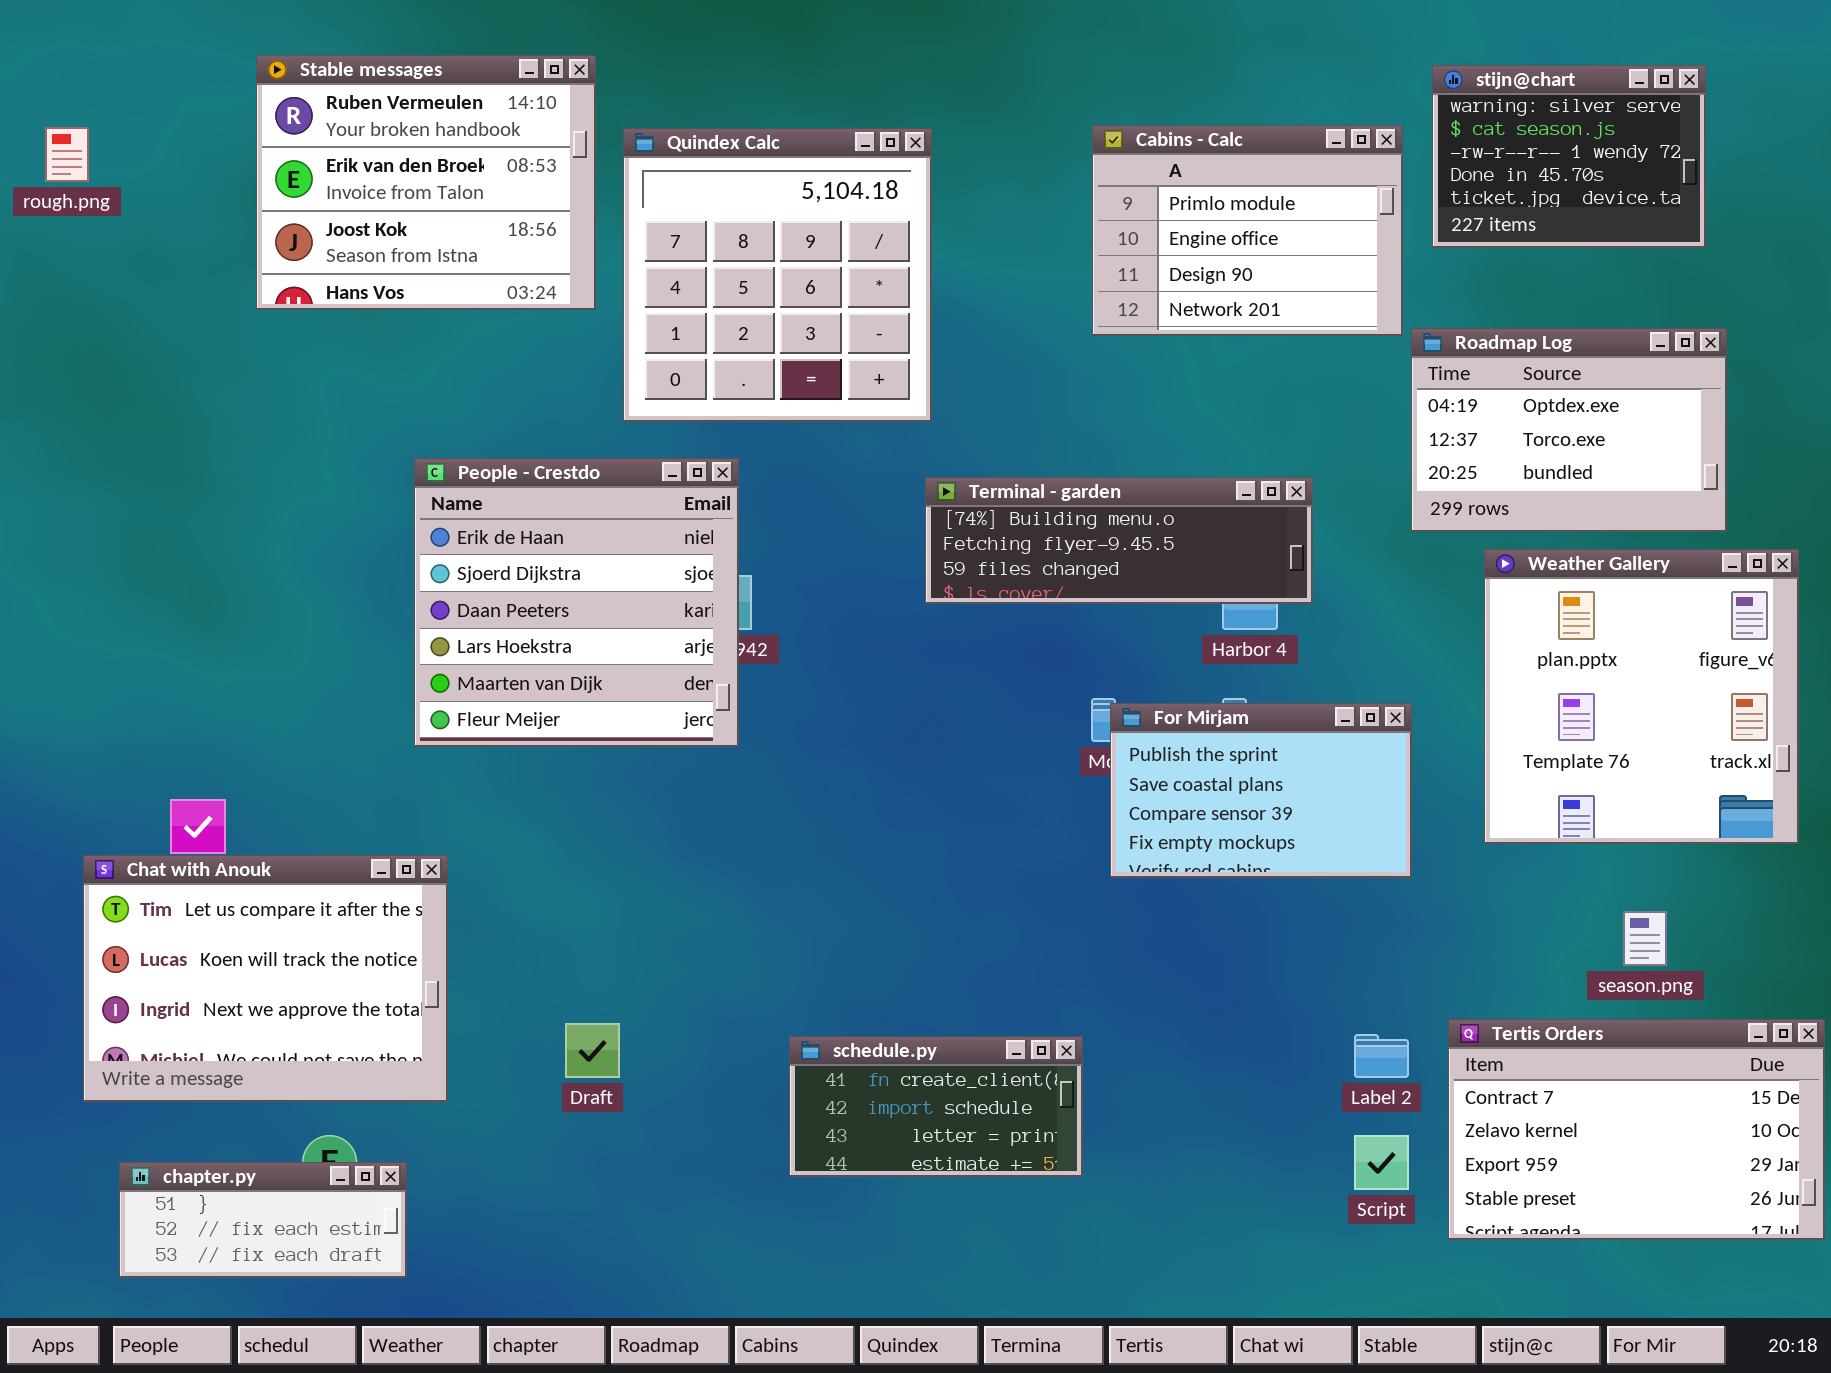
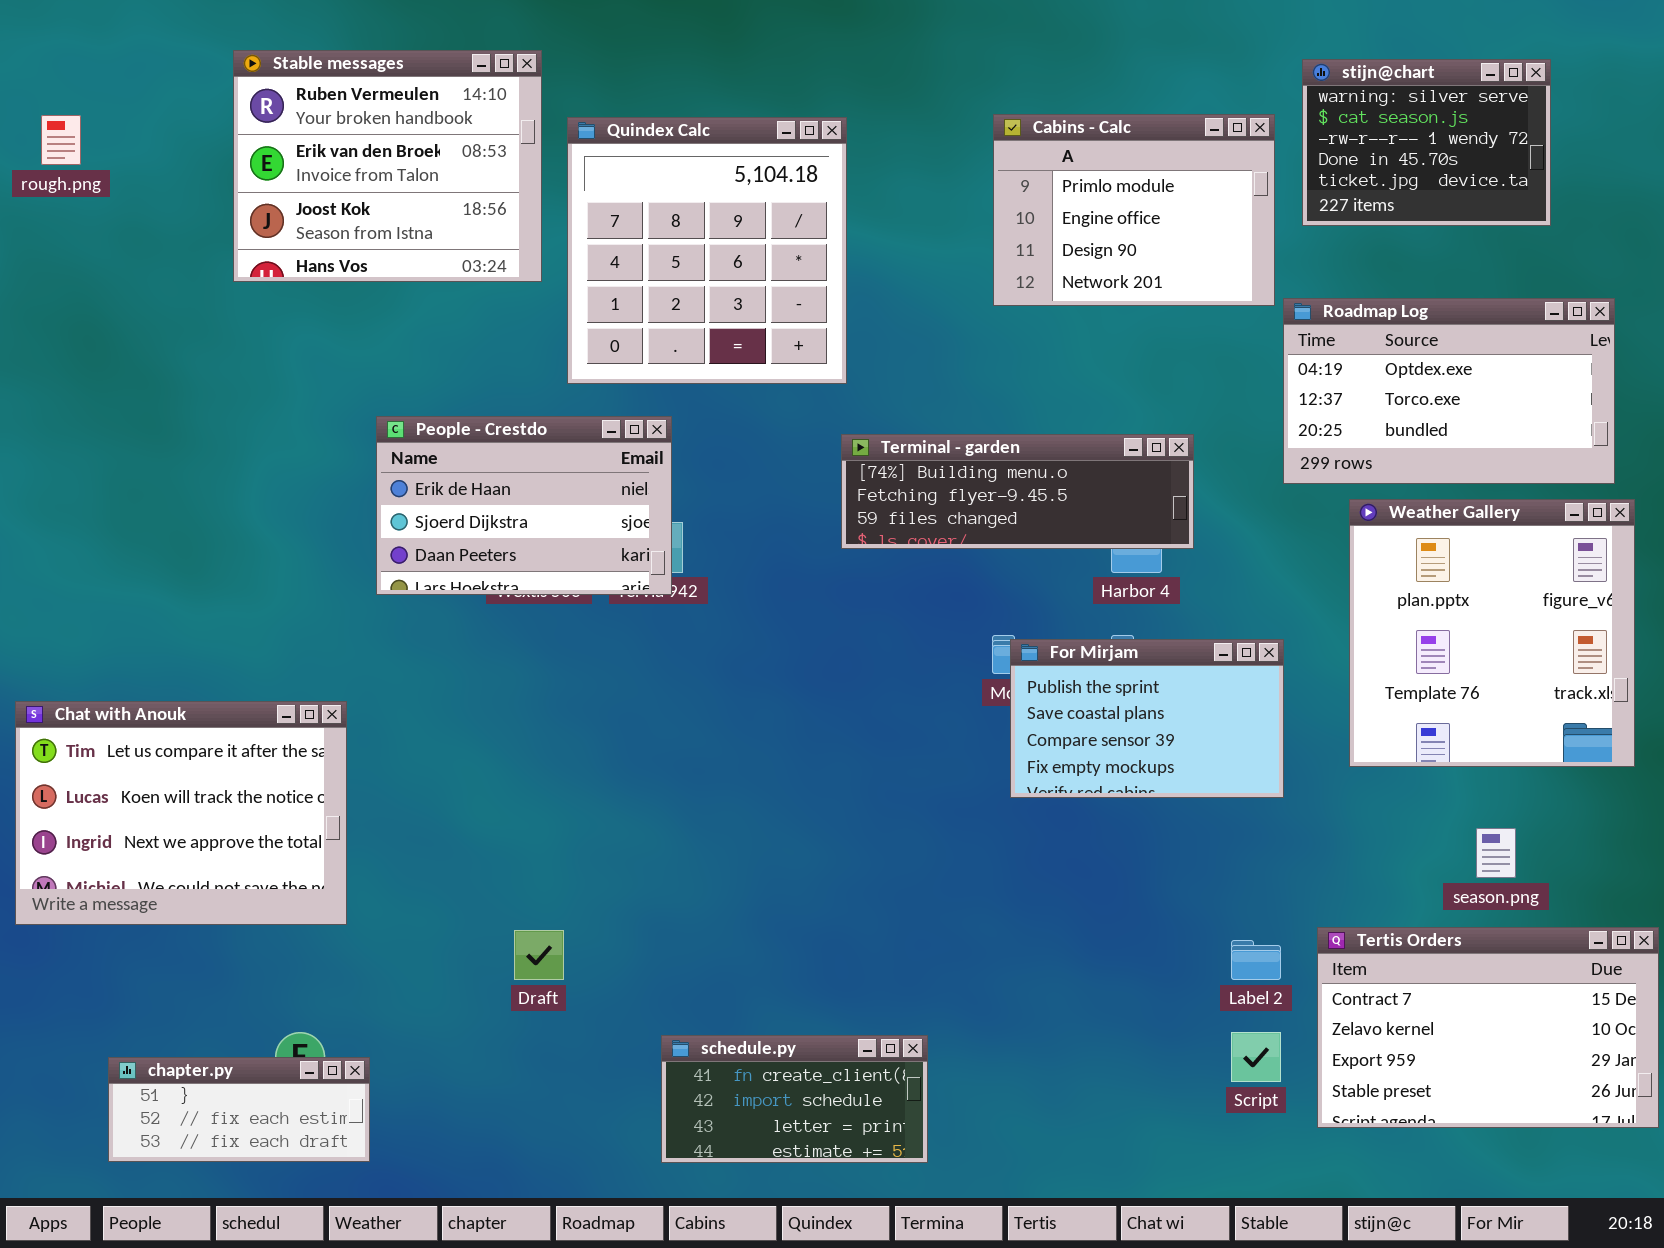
Roadmap Log: [1411,328,1727,532] -> [1283,298,1615,484], resized
People - Crestdo: [414,458,739,747] -> [376,416,672,595], resized
Chat with Anouk: [83,855,448,1102] -> [15,701,347,925], moved
schedule.py: [789,1036,1083,1177] -> [661,1035,928,1163], moved

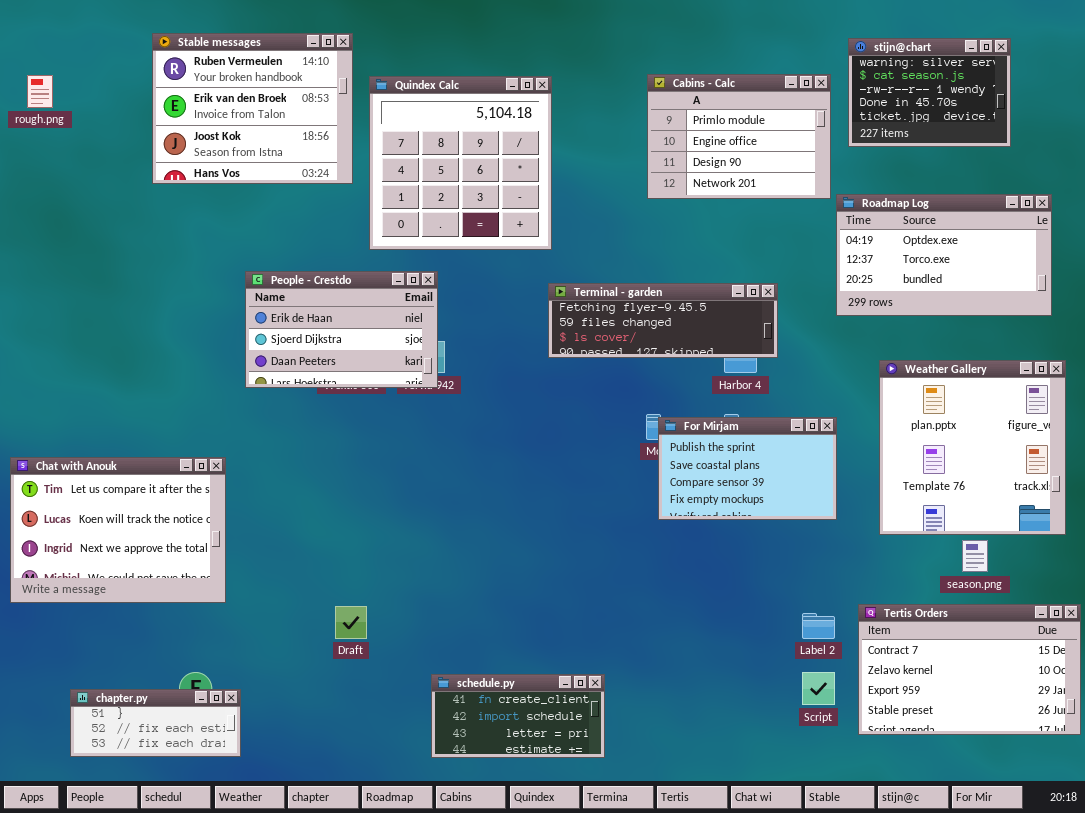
Terminal - garden: [841,434,1194,549] -> [548,283,778,358], scrolled down 1 row
Weather Gallery: [1349,499,1635,767] -> [879,360,1066,535], moved

